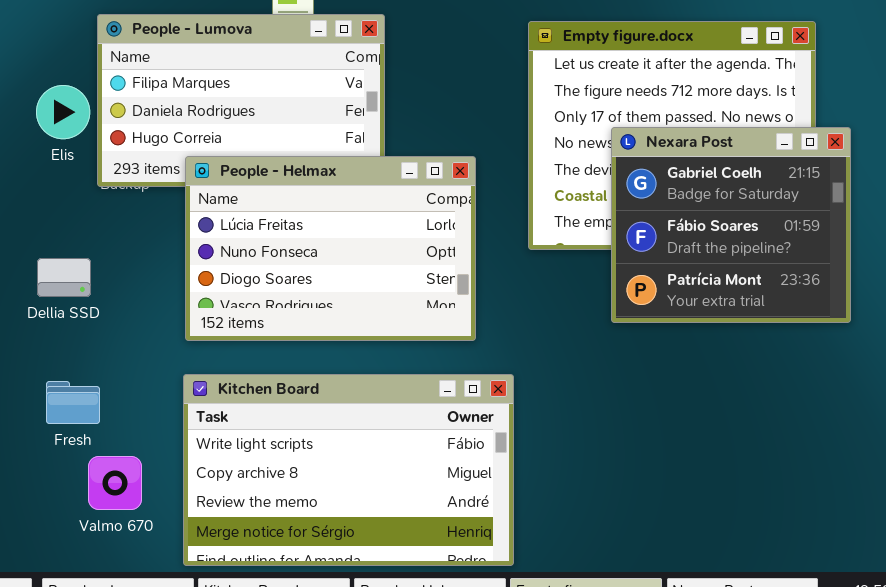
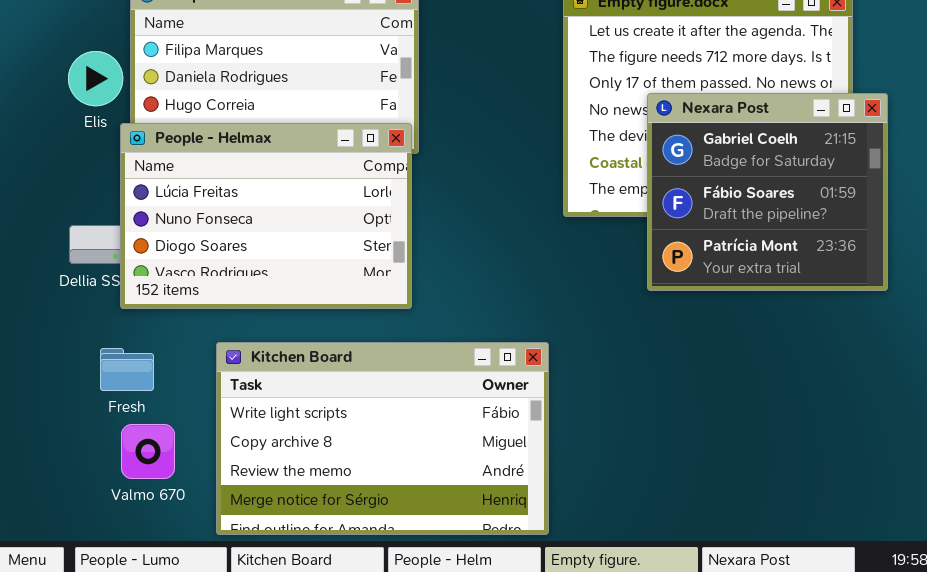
People - Helmax: [185,156,476,341] -> [120,123,412,309], moved
Fresh: [46,381,100,424] -> [100,348,154,391], moved

